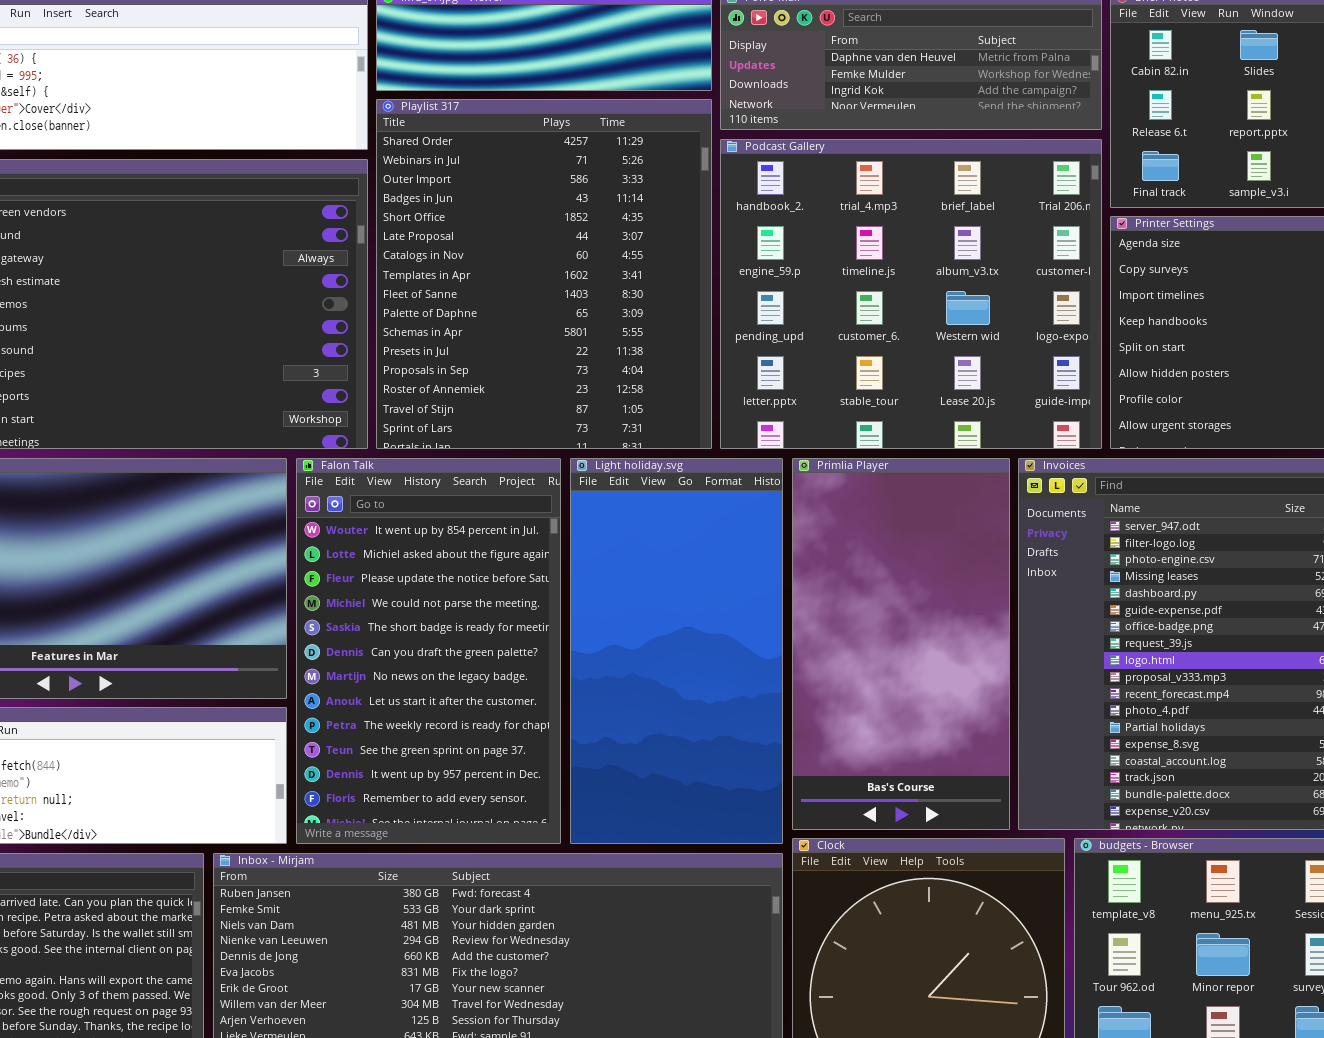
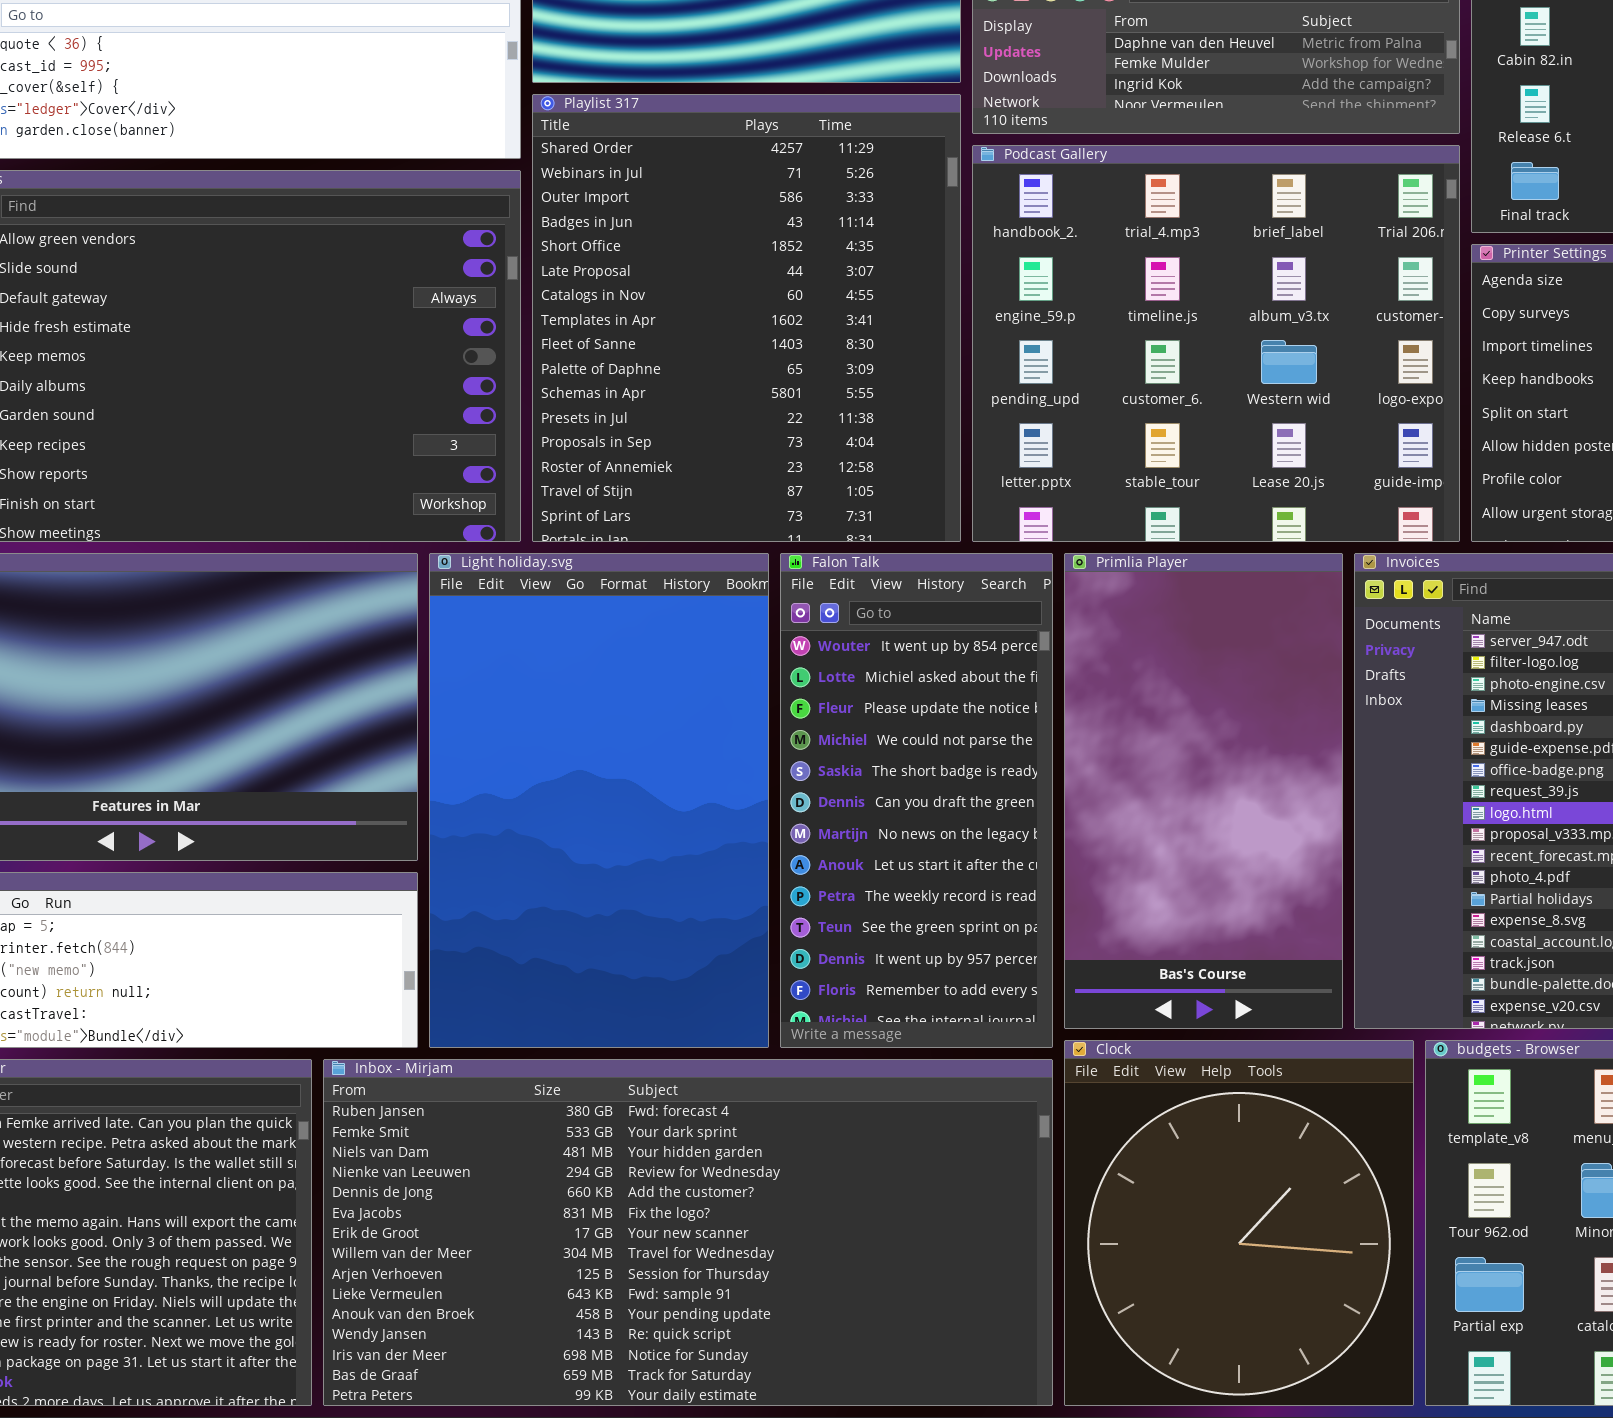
Falon Talk: [296,458,561,844] -> [780,553,1053,1048], moved, resized
Light holiday.svg: [570,458,783,844] -> [429,553,769,1048], moved, resized

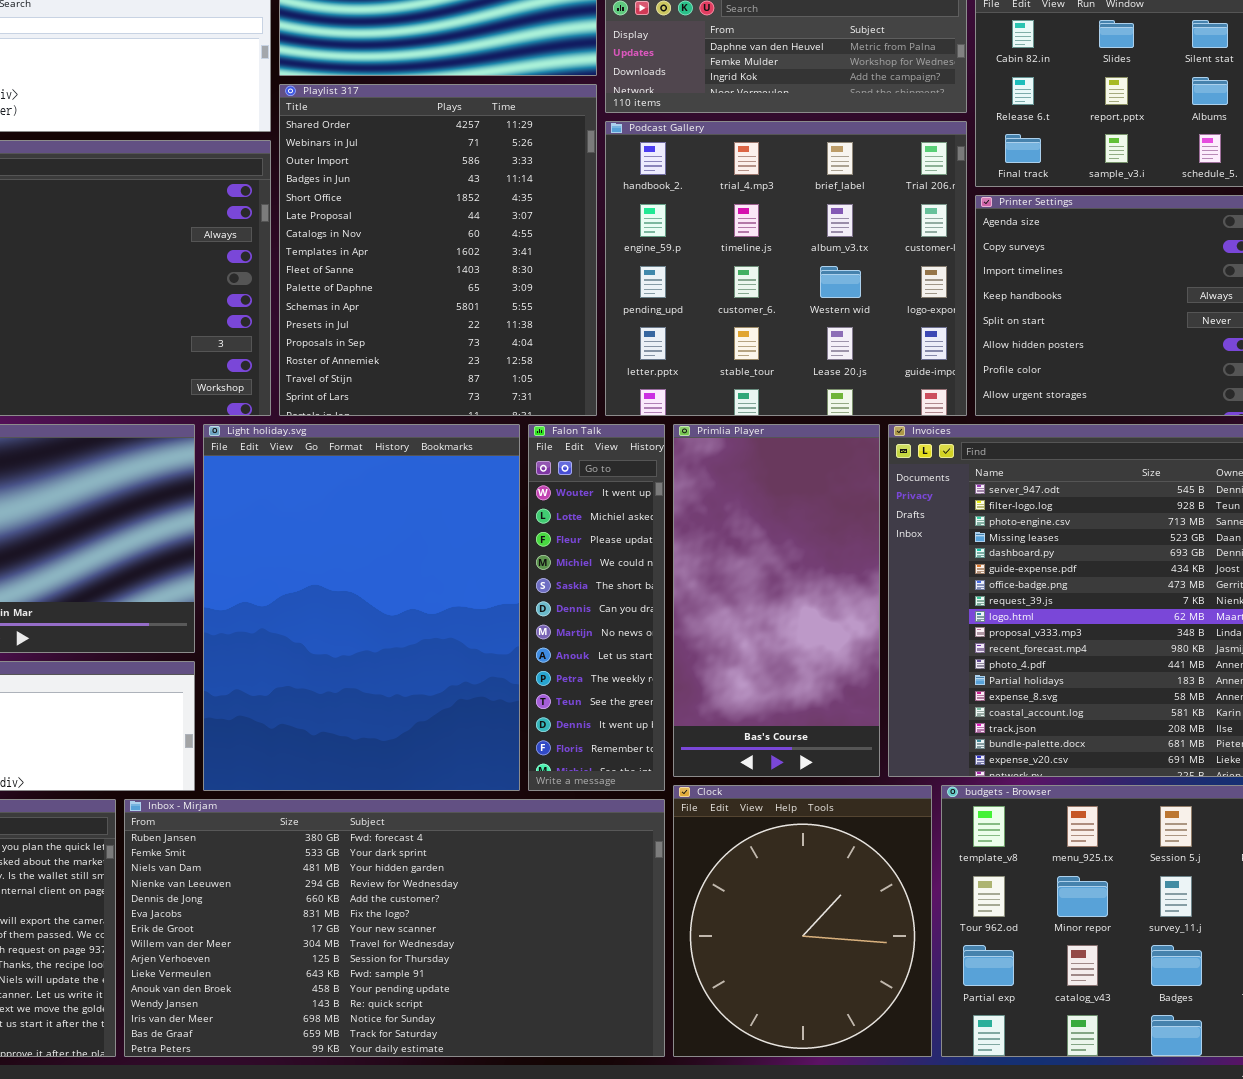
Light holiday.svg: [429,553,769,1048] -> [203,424,520,791], resized
Falon Talk: [780,553,1053,1048] -> [528,424,665,791], resized

